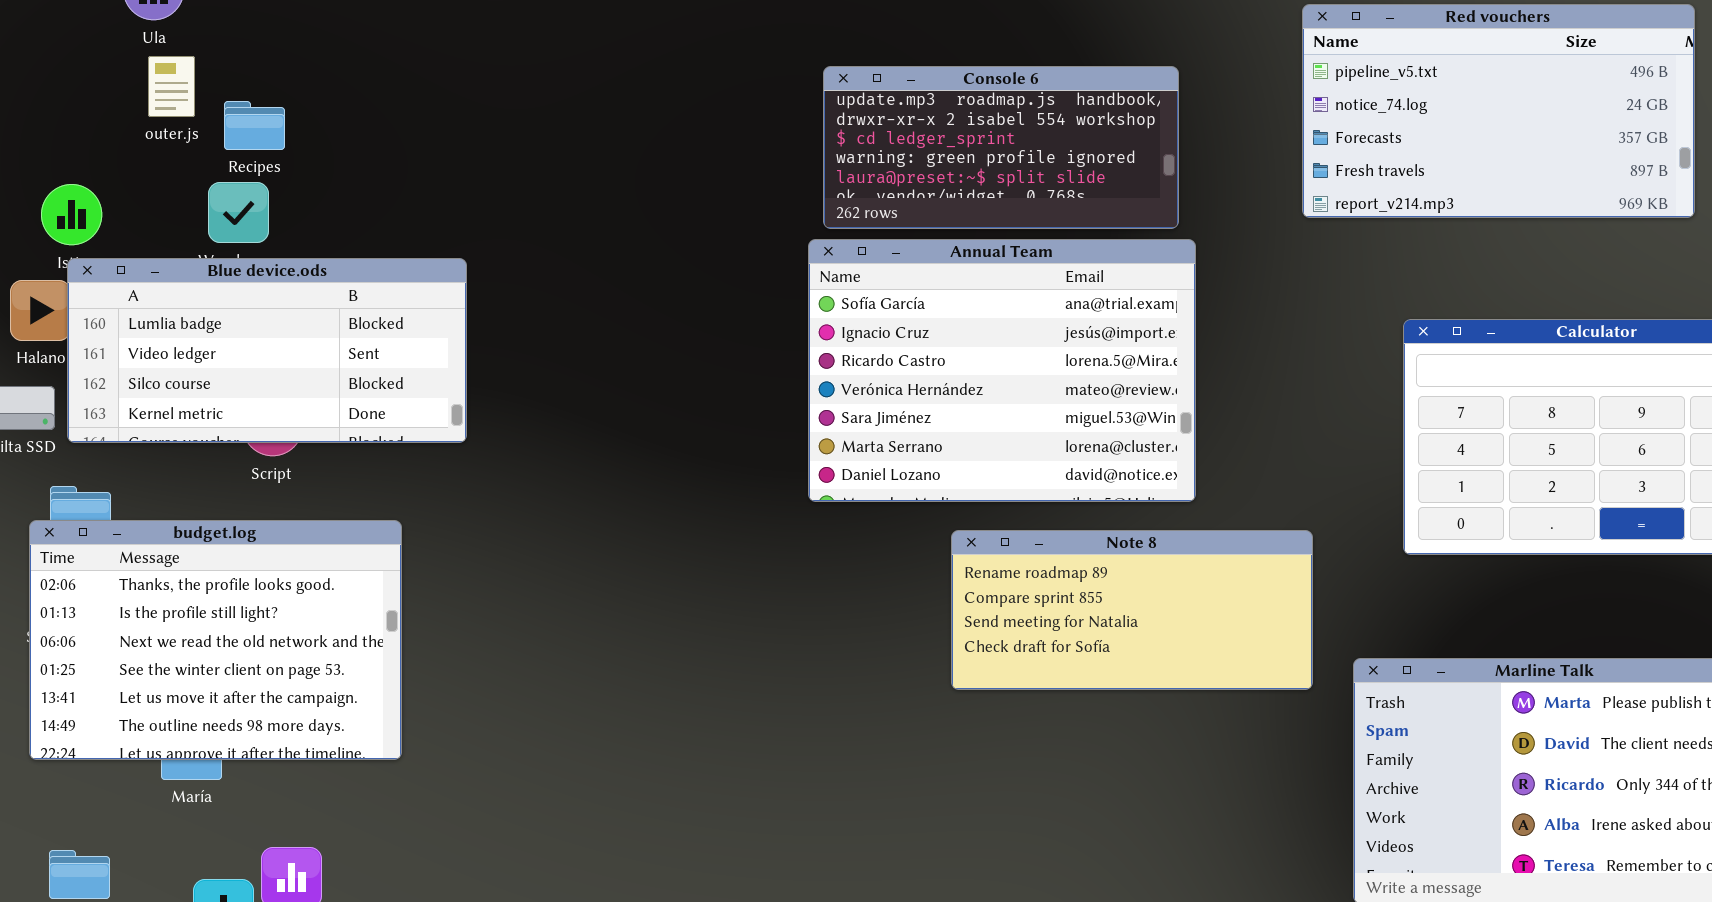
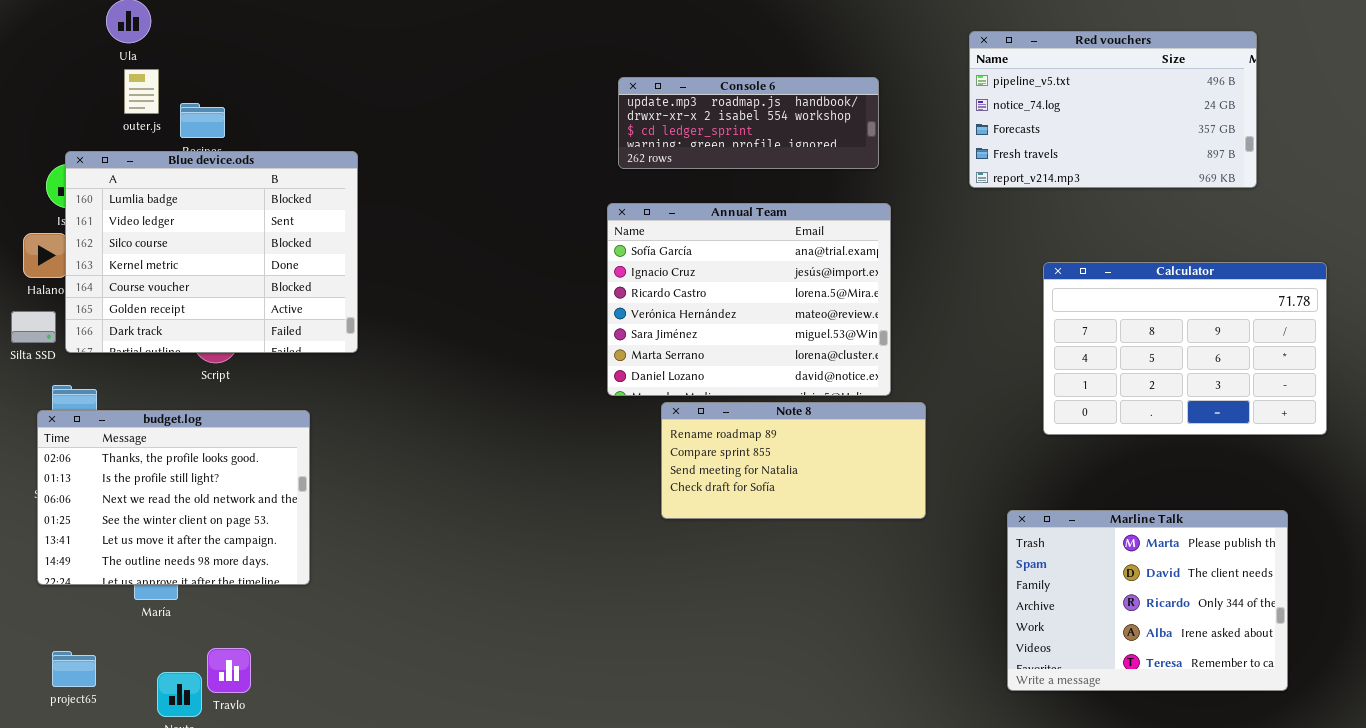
Console 6: [823,66,1179,229] -> [618,77,879,169], resized
Blue device.ods: [67,258,467,443] -> [65,151,358,353], resized
Note 8: [951,530,1313,690] -> [661,402,926,519], moved

